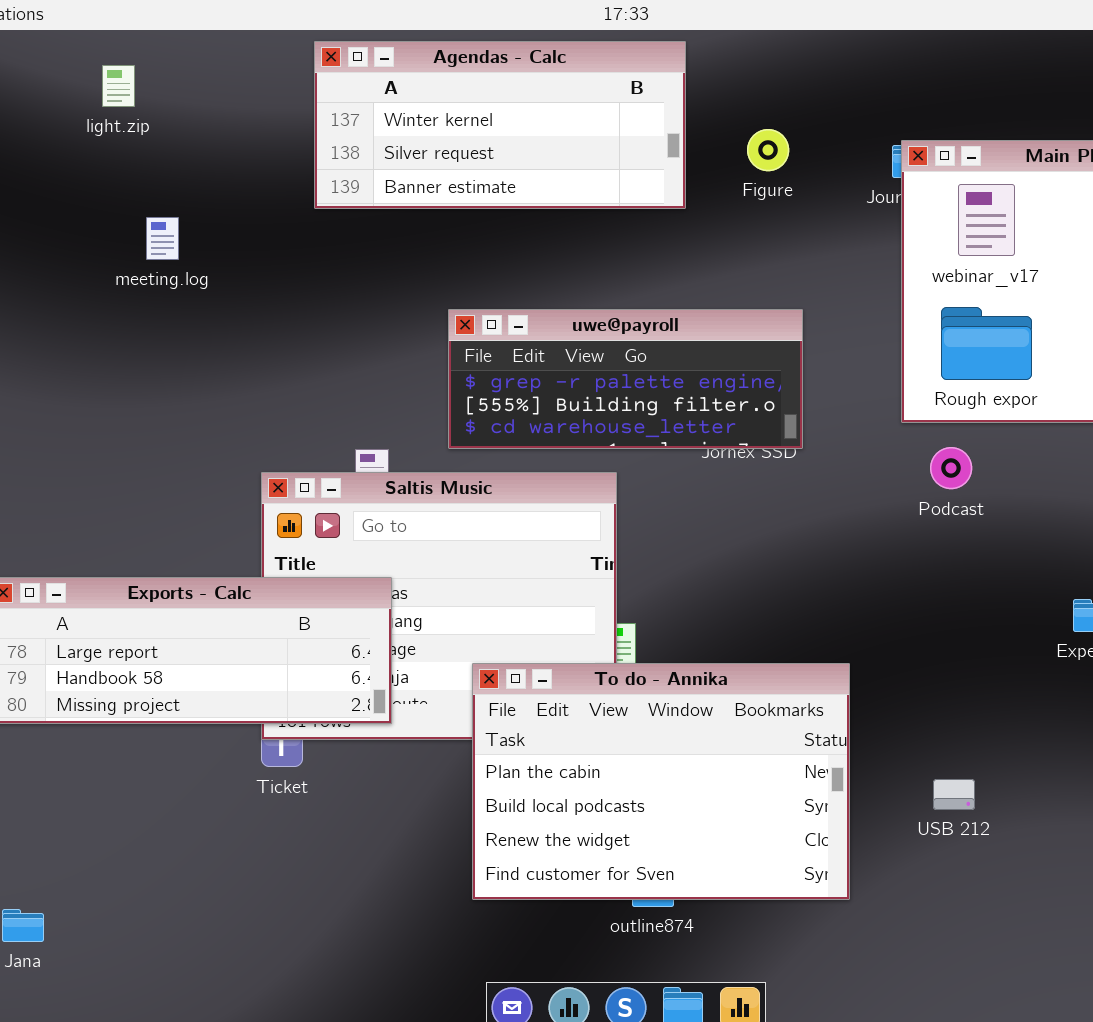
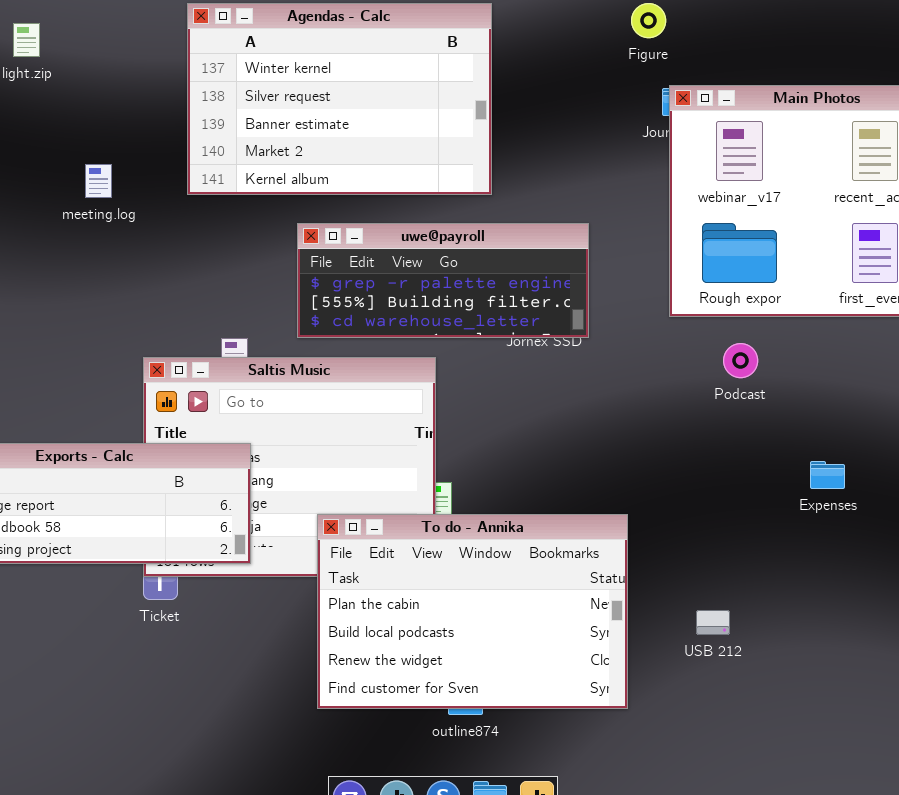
Agendas - Calc: [314,41,686,209] -> [187,3,492,195], resized
Figure: [747,129,789,171] -> [631,3,666,38], moved
meeting.log: [146,217,179,260] -> [85,164,112,198], moved
Podcast: [930,447,972,489] -> [723,343,758,378], moved

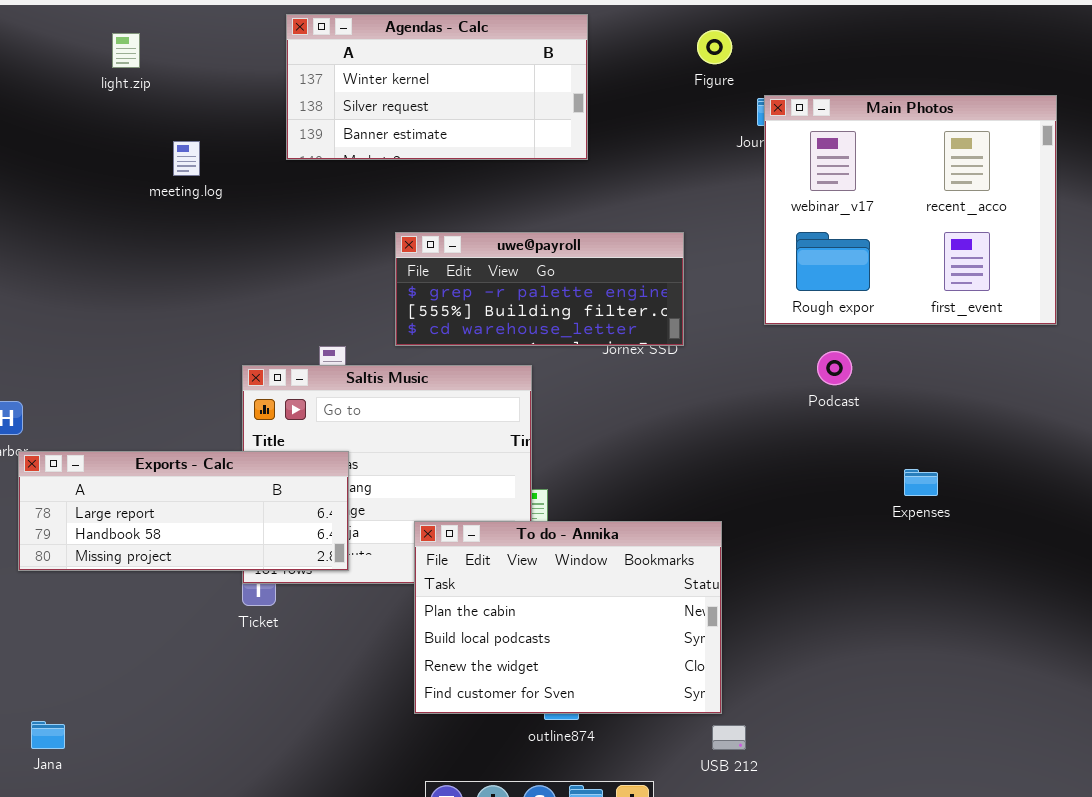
Agendas - Calc: [187,3,492,195] -> [286,14,588,160], resized
Figure: [631,3,666,38] -> [697,30,732,64], moved
meeting.log: [85,164,112,198] -> [173,141,200,176], moved
USB 212: [696,610,730,635] -> [712,725,746,750], moved

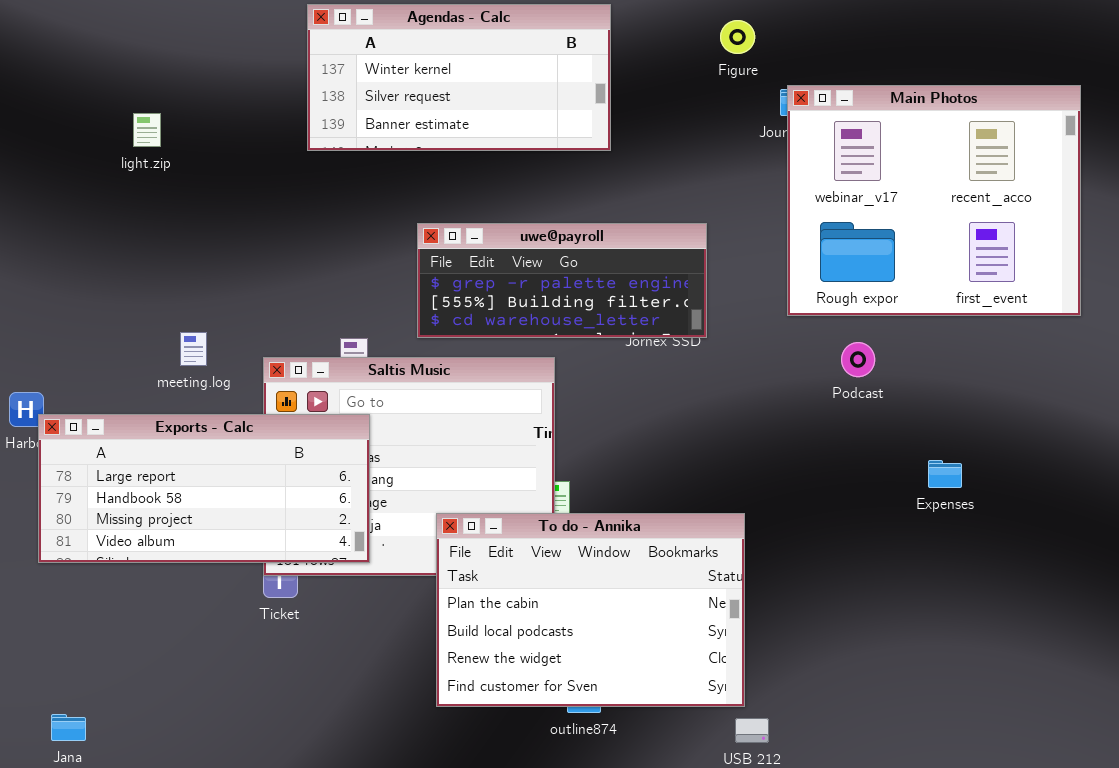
light.zip: [112,33,140,68] -> [133,113,161,147], moved
meeting.log: [173,141,200,176] -> [180,332,207,366], moved
Exports - Calc: [18,451,349,571] -> [38,414,370,563], resized

